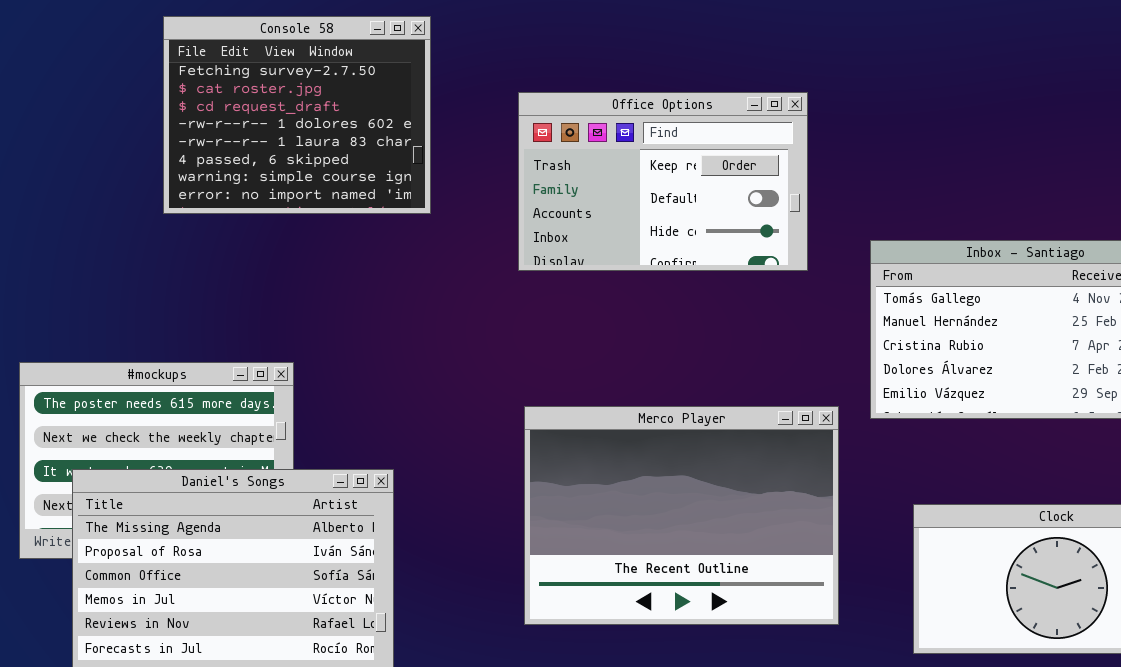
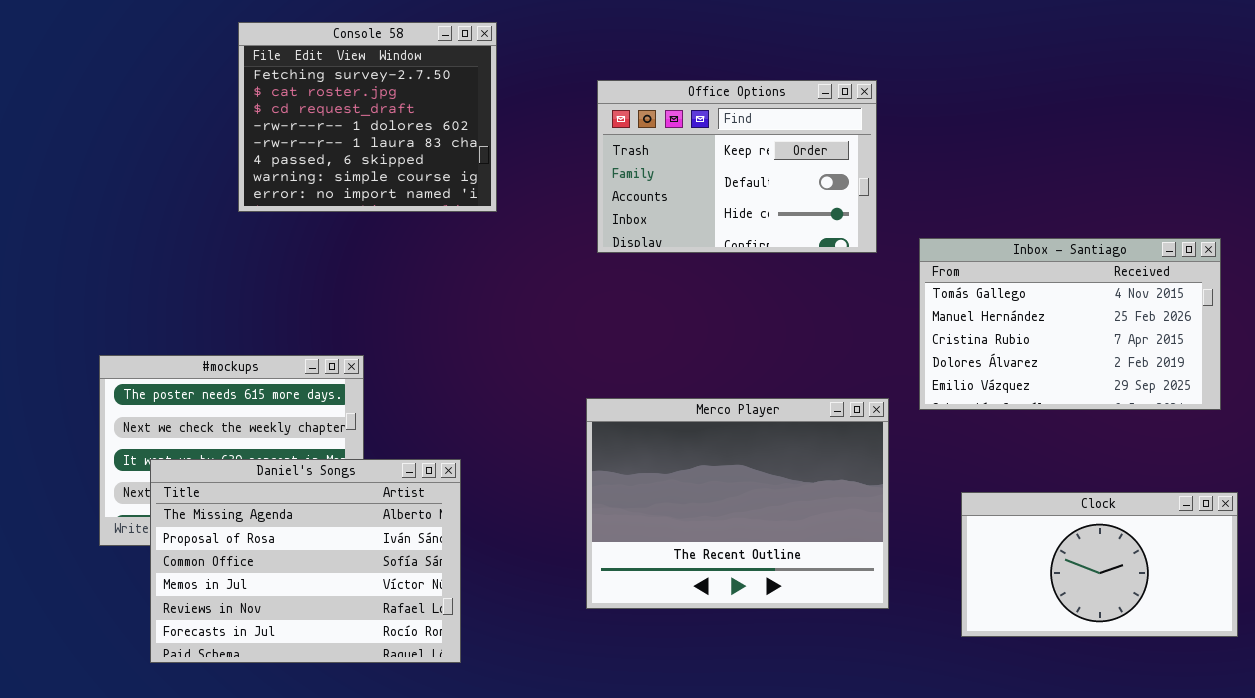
Office Options: [518,92,808,271] -> [597,80,877,253], moved

